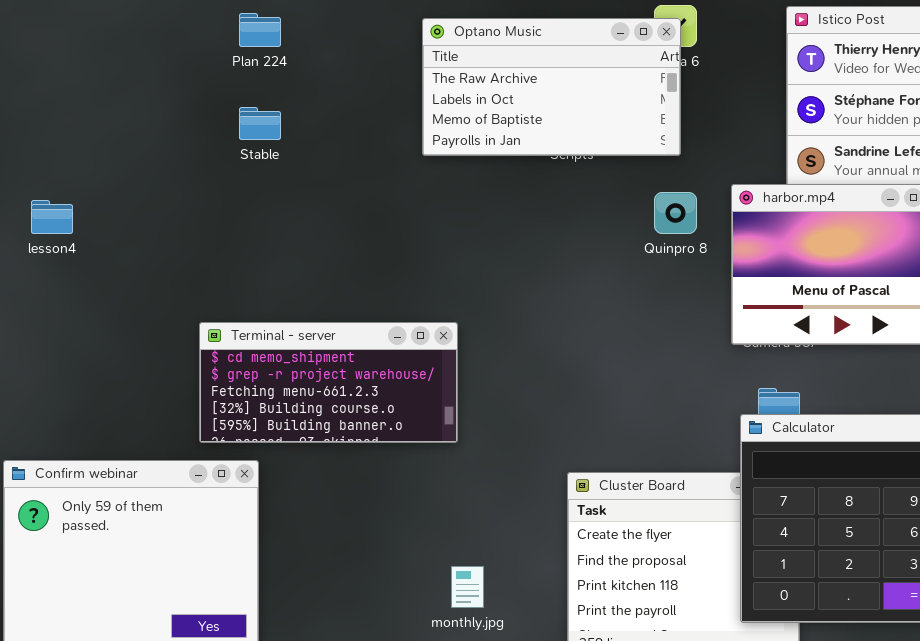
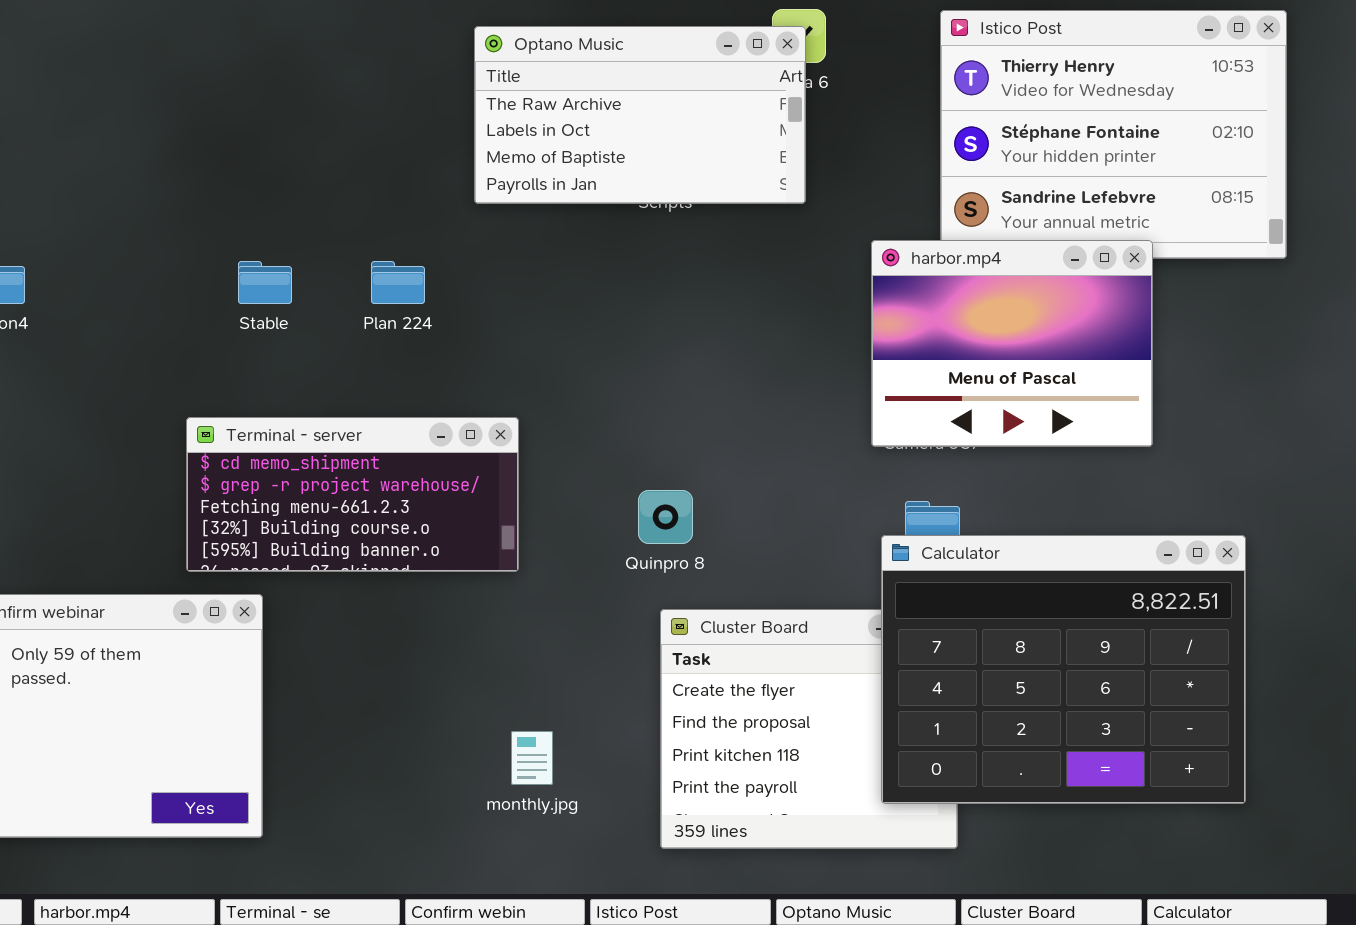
Plan 224: [239,13,281,47] -> [371,261,425,304], moved
Stable: [239,107,281,140] -> [238,261,292,304], moved
Quinpro 8: [654,192,697,234] -> [638,490,693,544], moved

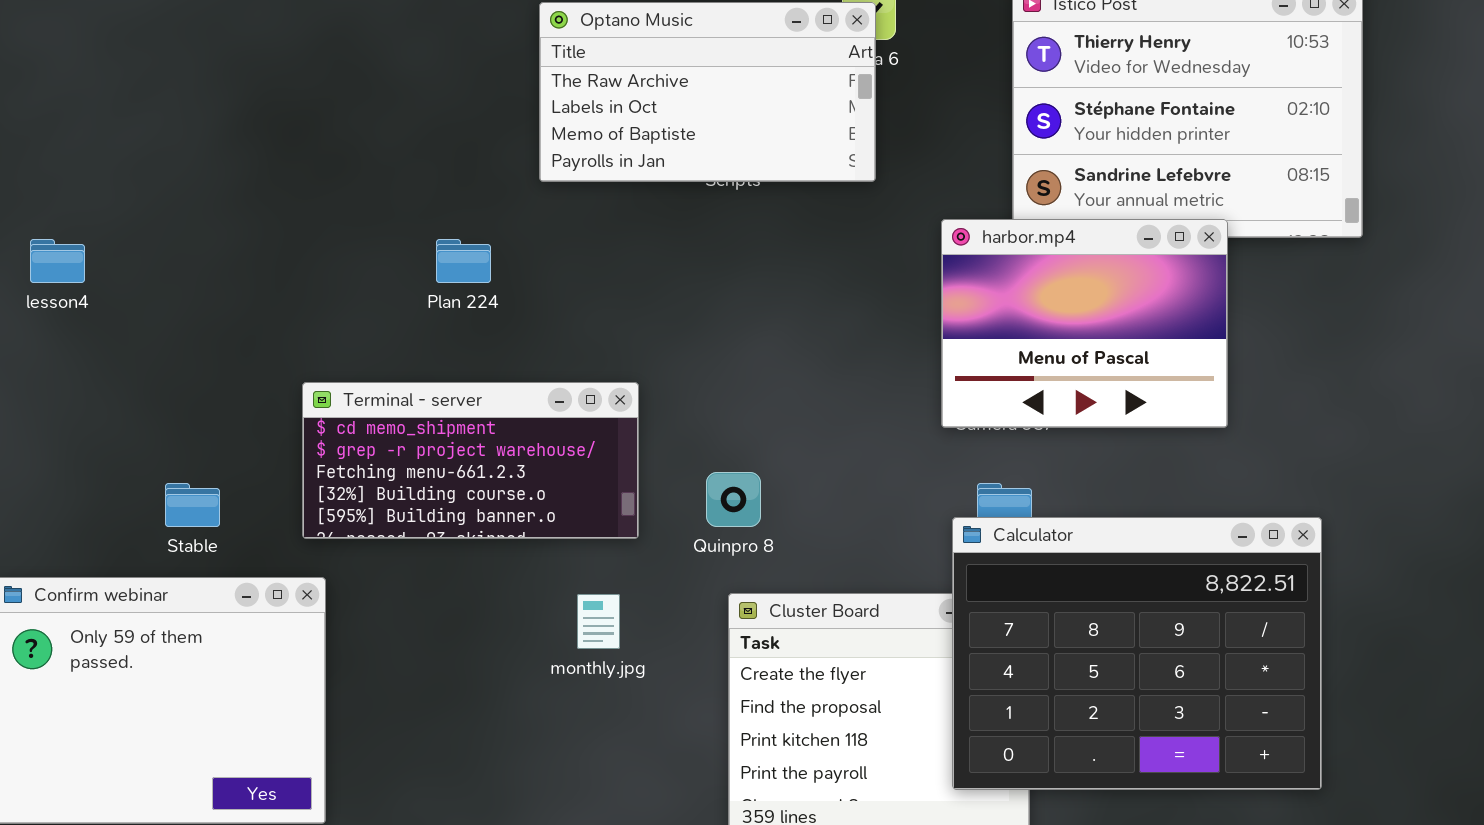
Stable: [238,261,292,304] -> [165,483,220,527], moved
Terminal - server: [186,417,519,572] -> [302,382,639,539], moved
monthly.jpg: [511,731,553,785] -> [577,594,620,649], moved

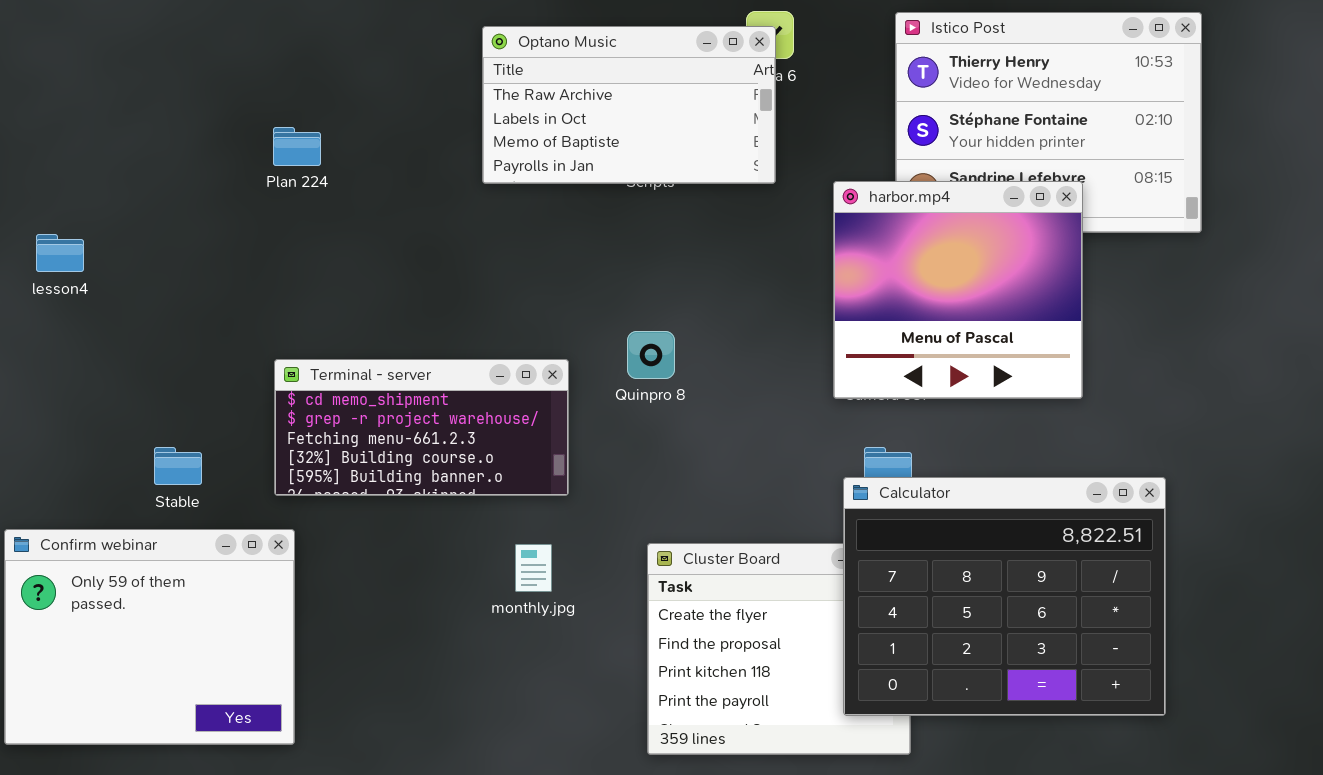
harbor.mp4: [941,219,1228,428] -> [833,181,1083,399], resized
Plan 224: [436,239,491,283] -> [273,127,321,166], moved
Quinpro 8: [706,472,761,527] -> [627,331,675,379], moved

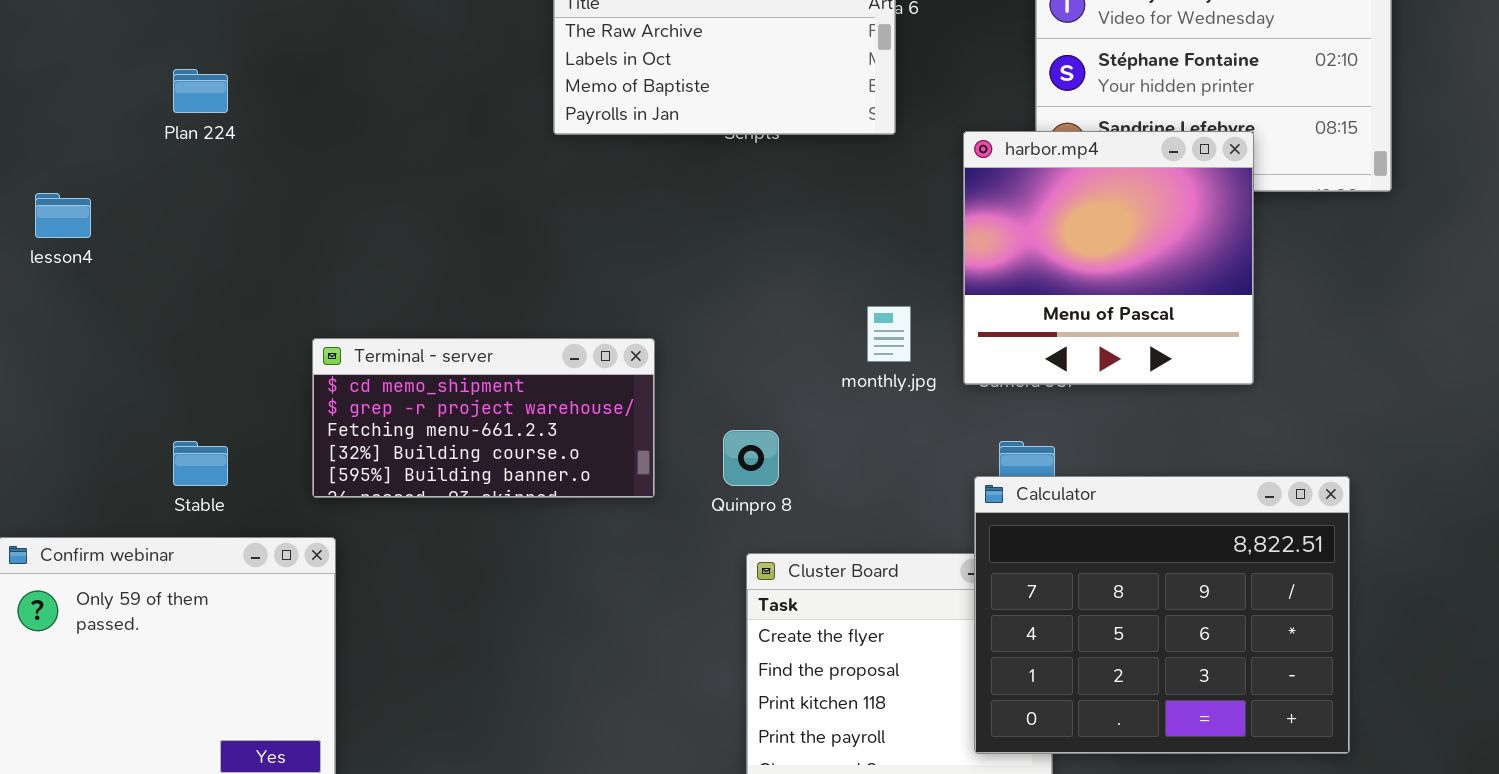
Plan 224: [273,127,321,166] -> [173,69,228,113], moved
Quinpro 8: [627,331,675,379] -> [723,430,779,486], moved
monthly.jpg: [515,544,552,592] -> [867,306,911,362], moved

